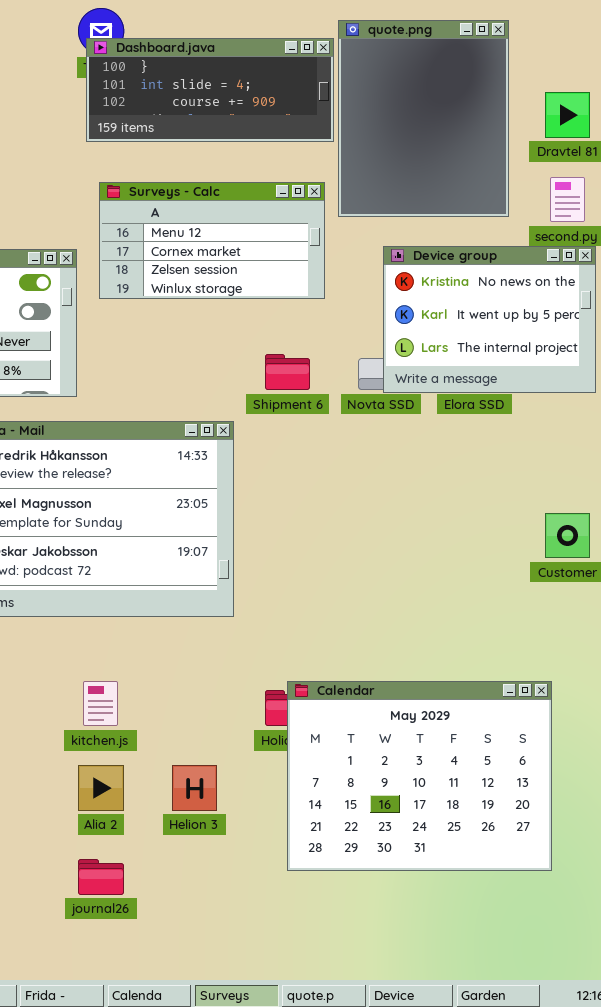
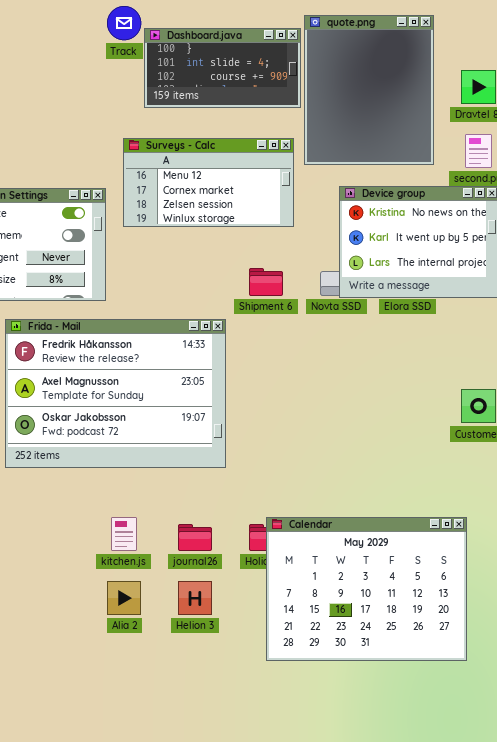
Dashboard.java: [86,38,334,142] -> [144,28,301,108], resized
journal26: [78,859,124,895] -> [178,524,212,551], moved

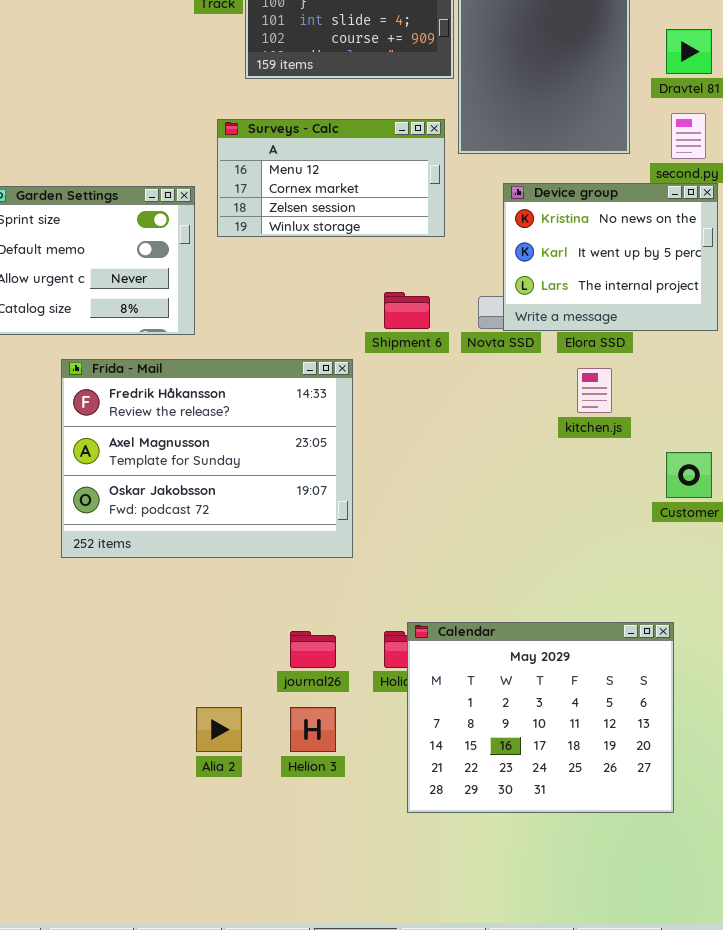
kitchen.js: [111,517,137,551] -> [577,368,612,413], moved

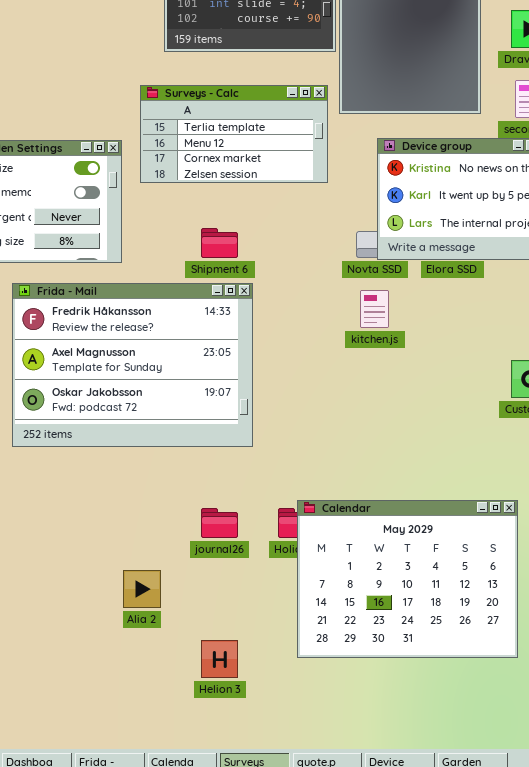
Surveys - Calc: [217,119,445,237] -> [140,85,328,183], scrolled up 1 row
Shipment 6: [384,292,430,329] -> [201,228,238,258], moved
kitchen.js: [577,368,612,413] -> [360,290,389,328], moved
Helion 3: [290,707,336,752] -> [201,640,238,678], moved

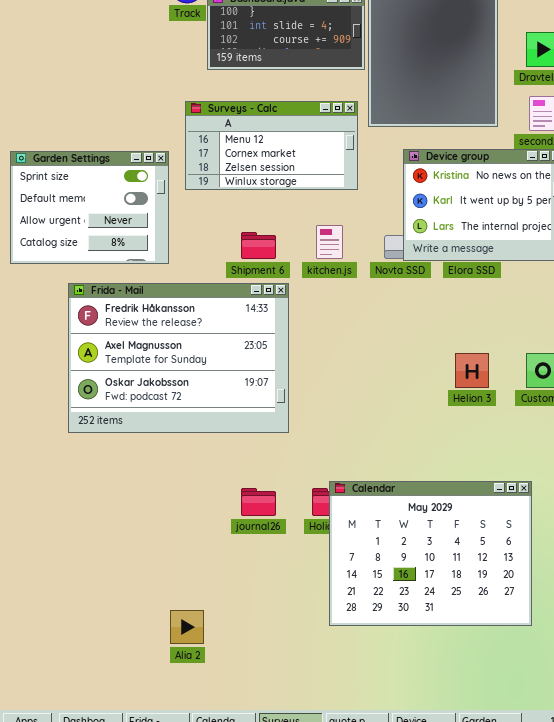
Surveys - Calc: [140,85,328,183] -> [185,101,358,190], scrolled down 1 row
kitchen.js: [360,290,389,328] -> [316,225,343,259], moved
Alia 2: [123,570,161,608] -> [170,610,204,644], moved
Helion 3: [201,640,238,678] -> [455,353,489,388], moved

